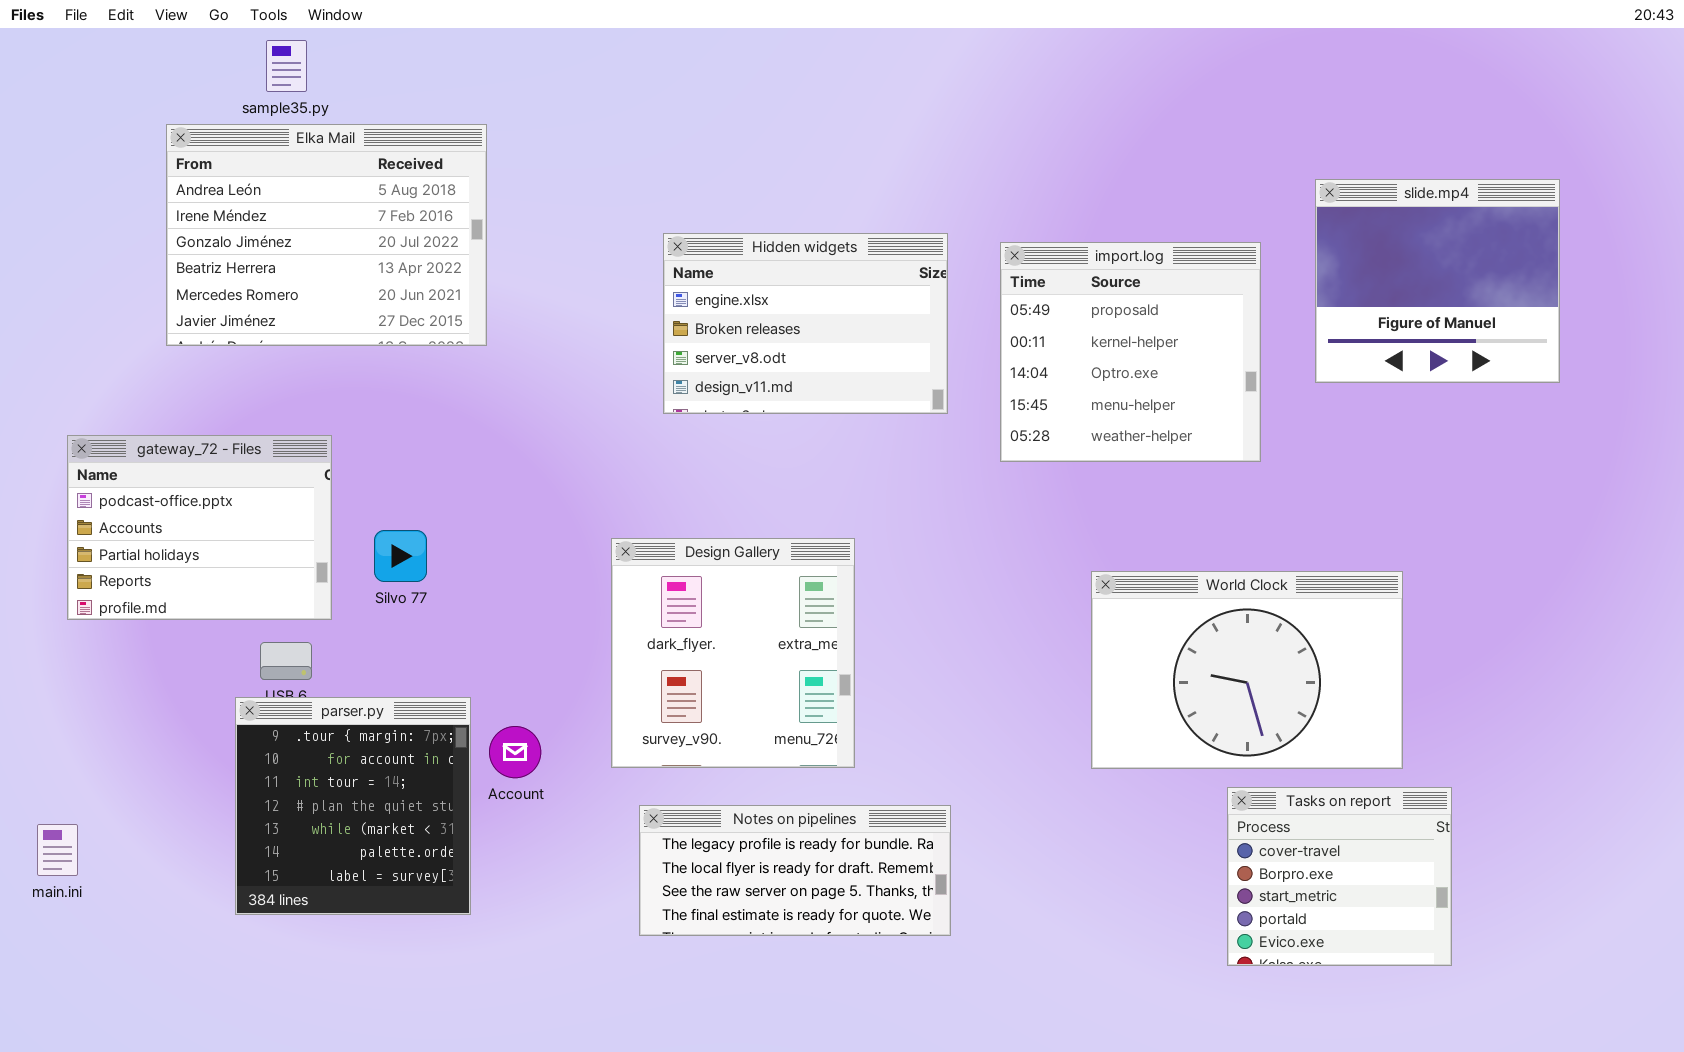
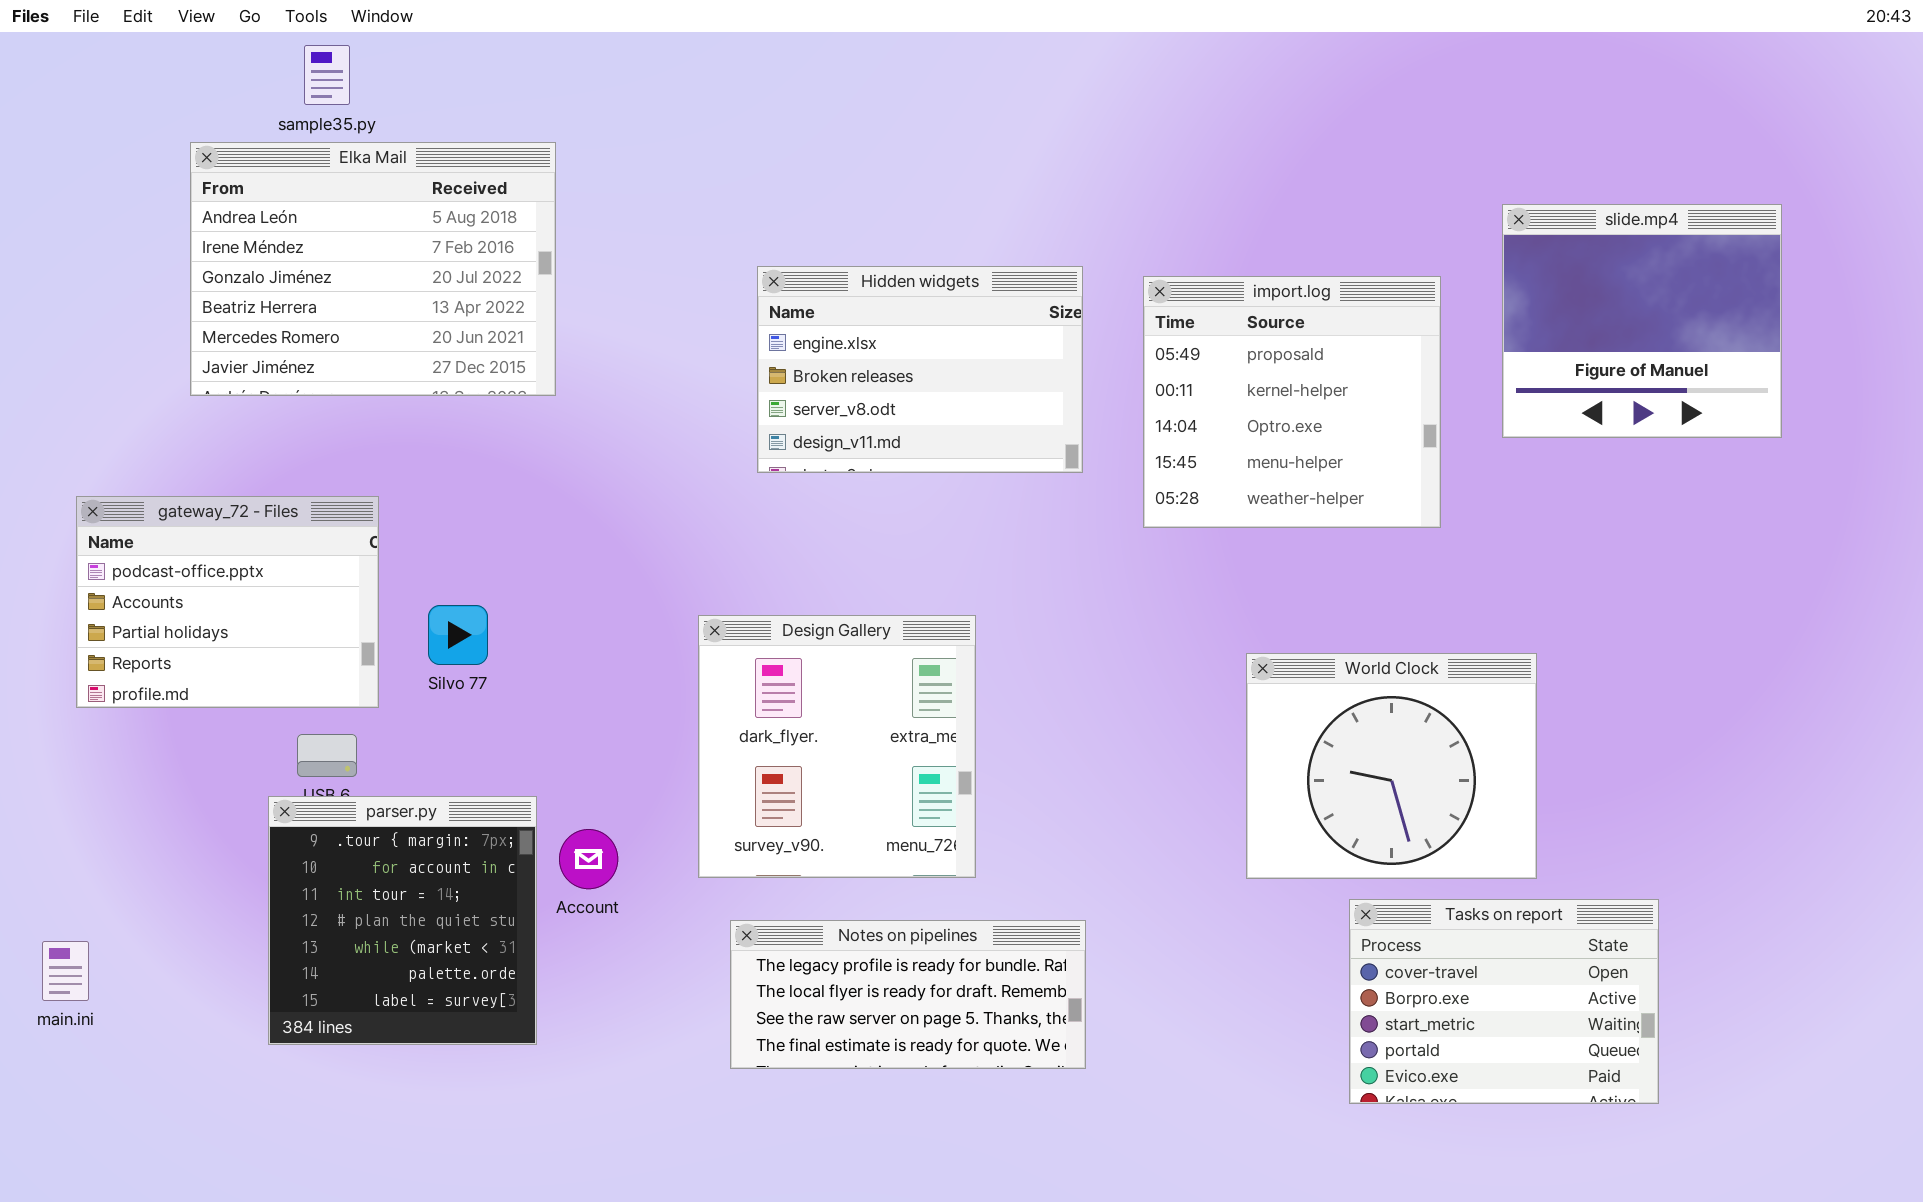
World Clock: [1091,571,1403,769] -> [1246,653,1537,879], resized
Tasks on report: [1227,787,1452,966] -> [1349,899,1659,1104], resized

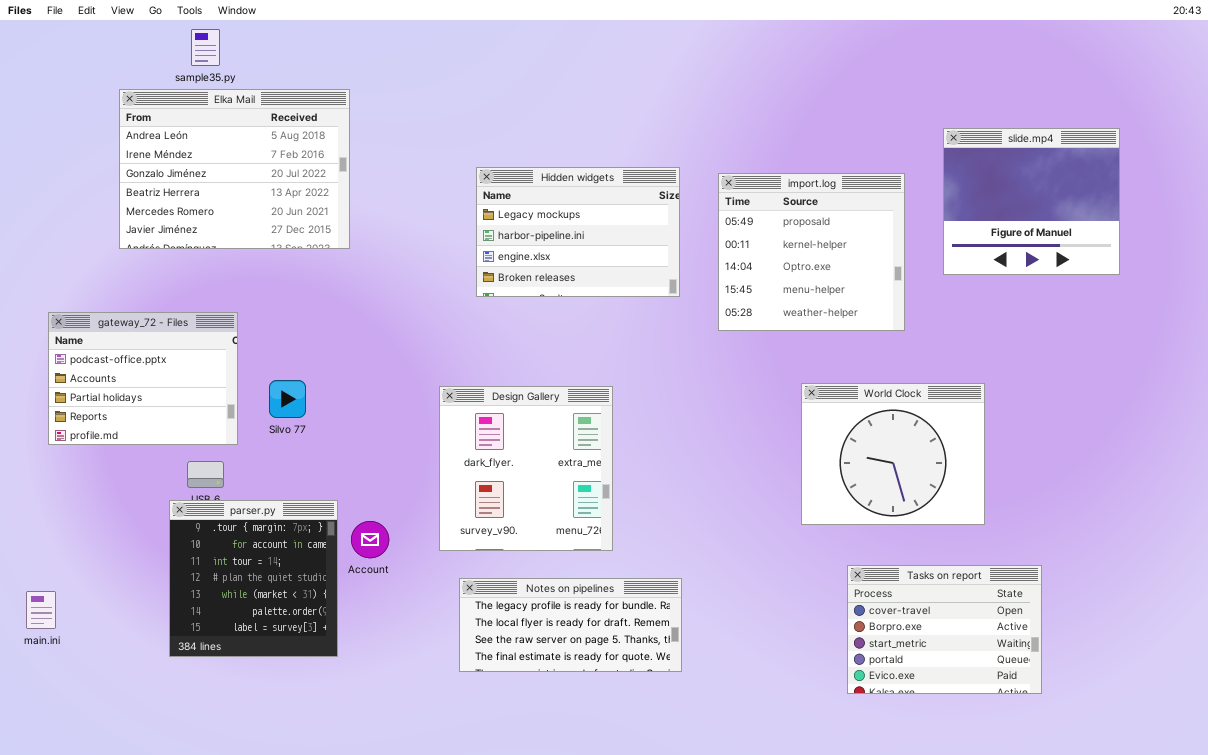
Hidden widgets: [757,266,1083,473] -> [476,167,680,297], scrolled up 2 rows
World Clock: [1246,653,1537,879] -> [801,383,985,525], moved

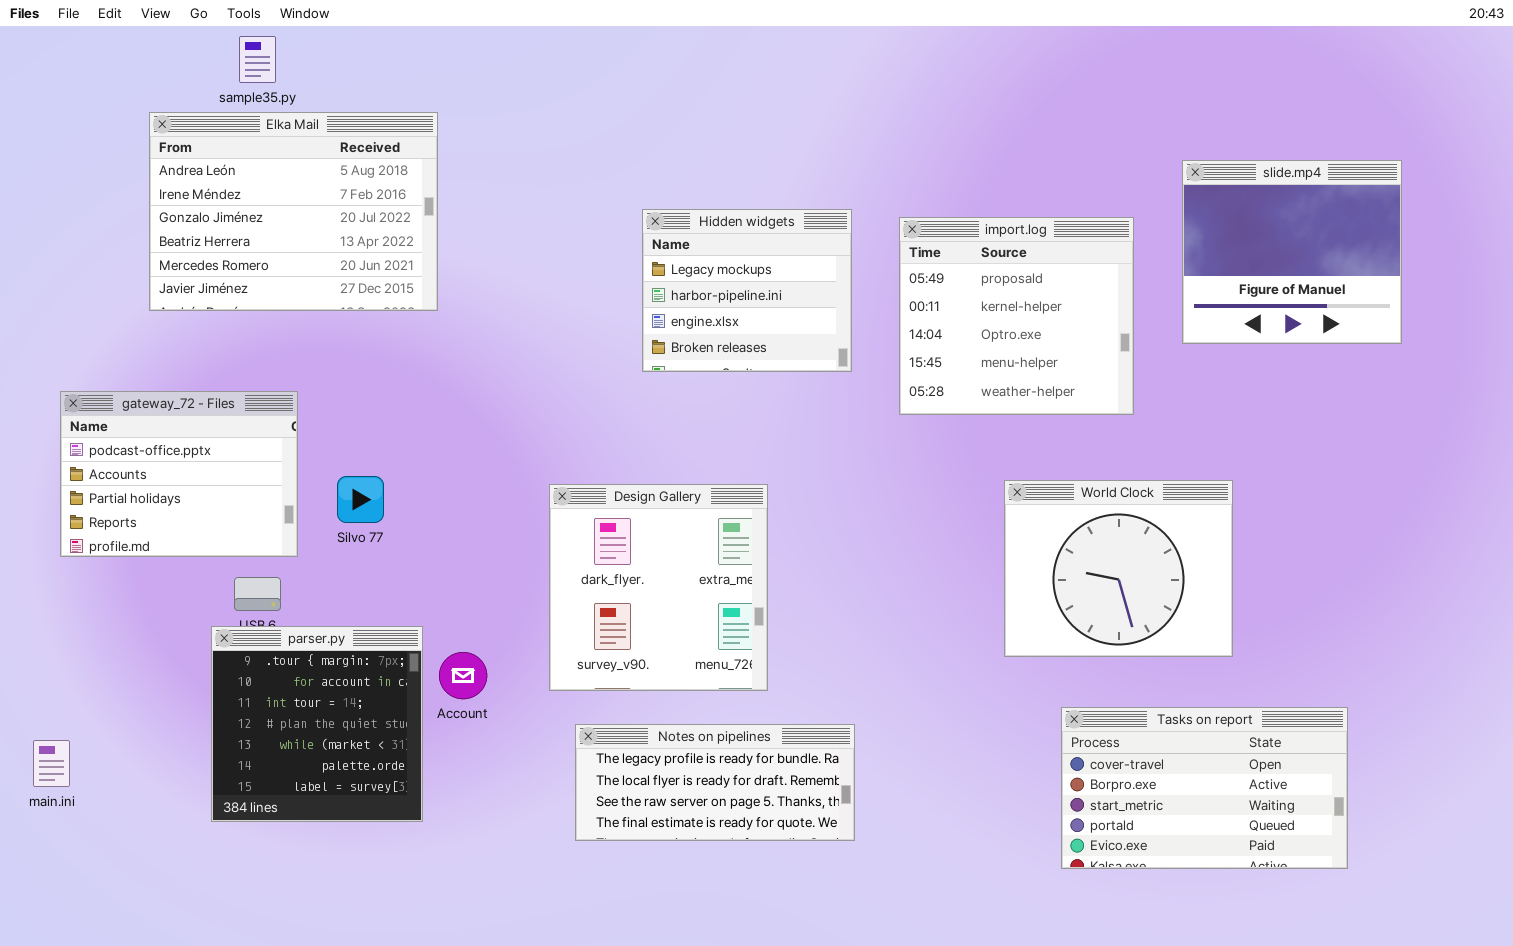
Hidden widgets: [476,167,680,297] -> [642,209,852,372], resized
Tasks on report: [847,565,1042,694] -> [1061,707,1348,869], resized

